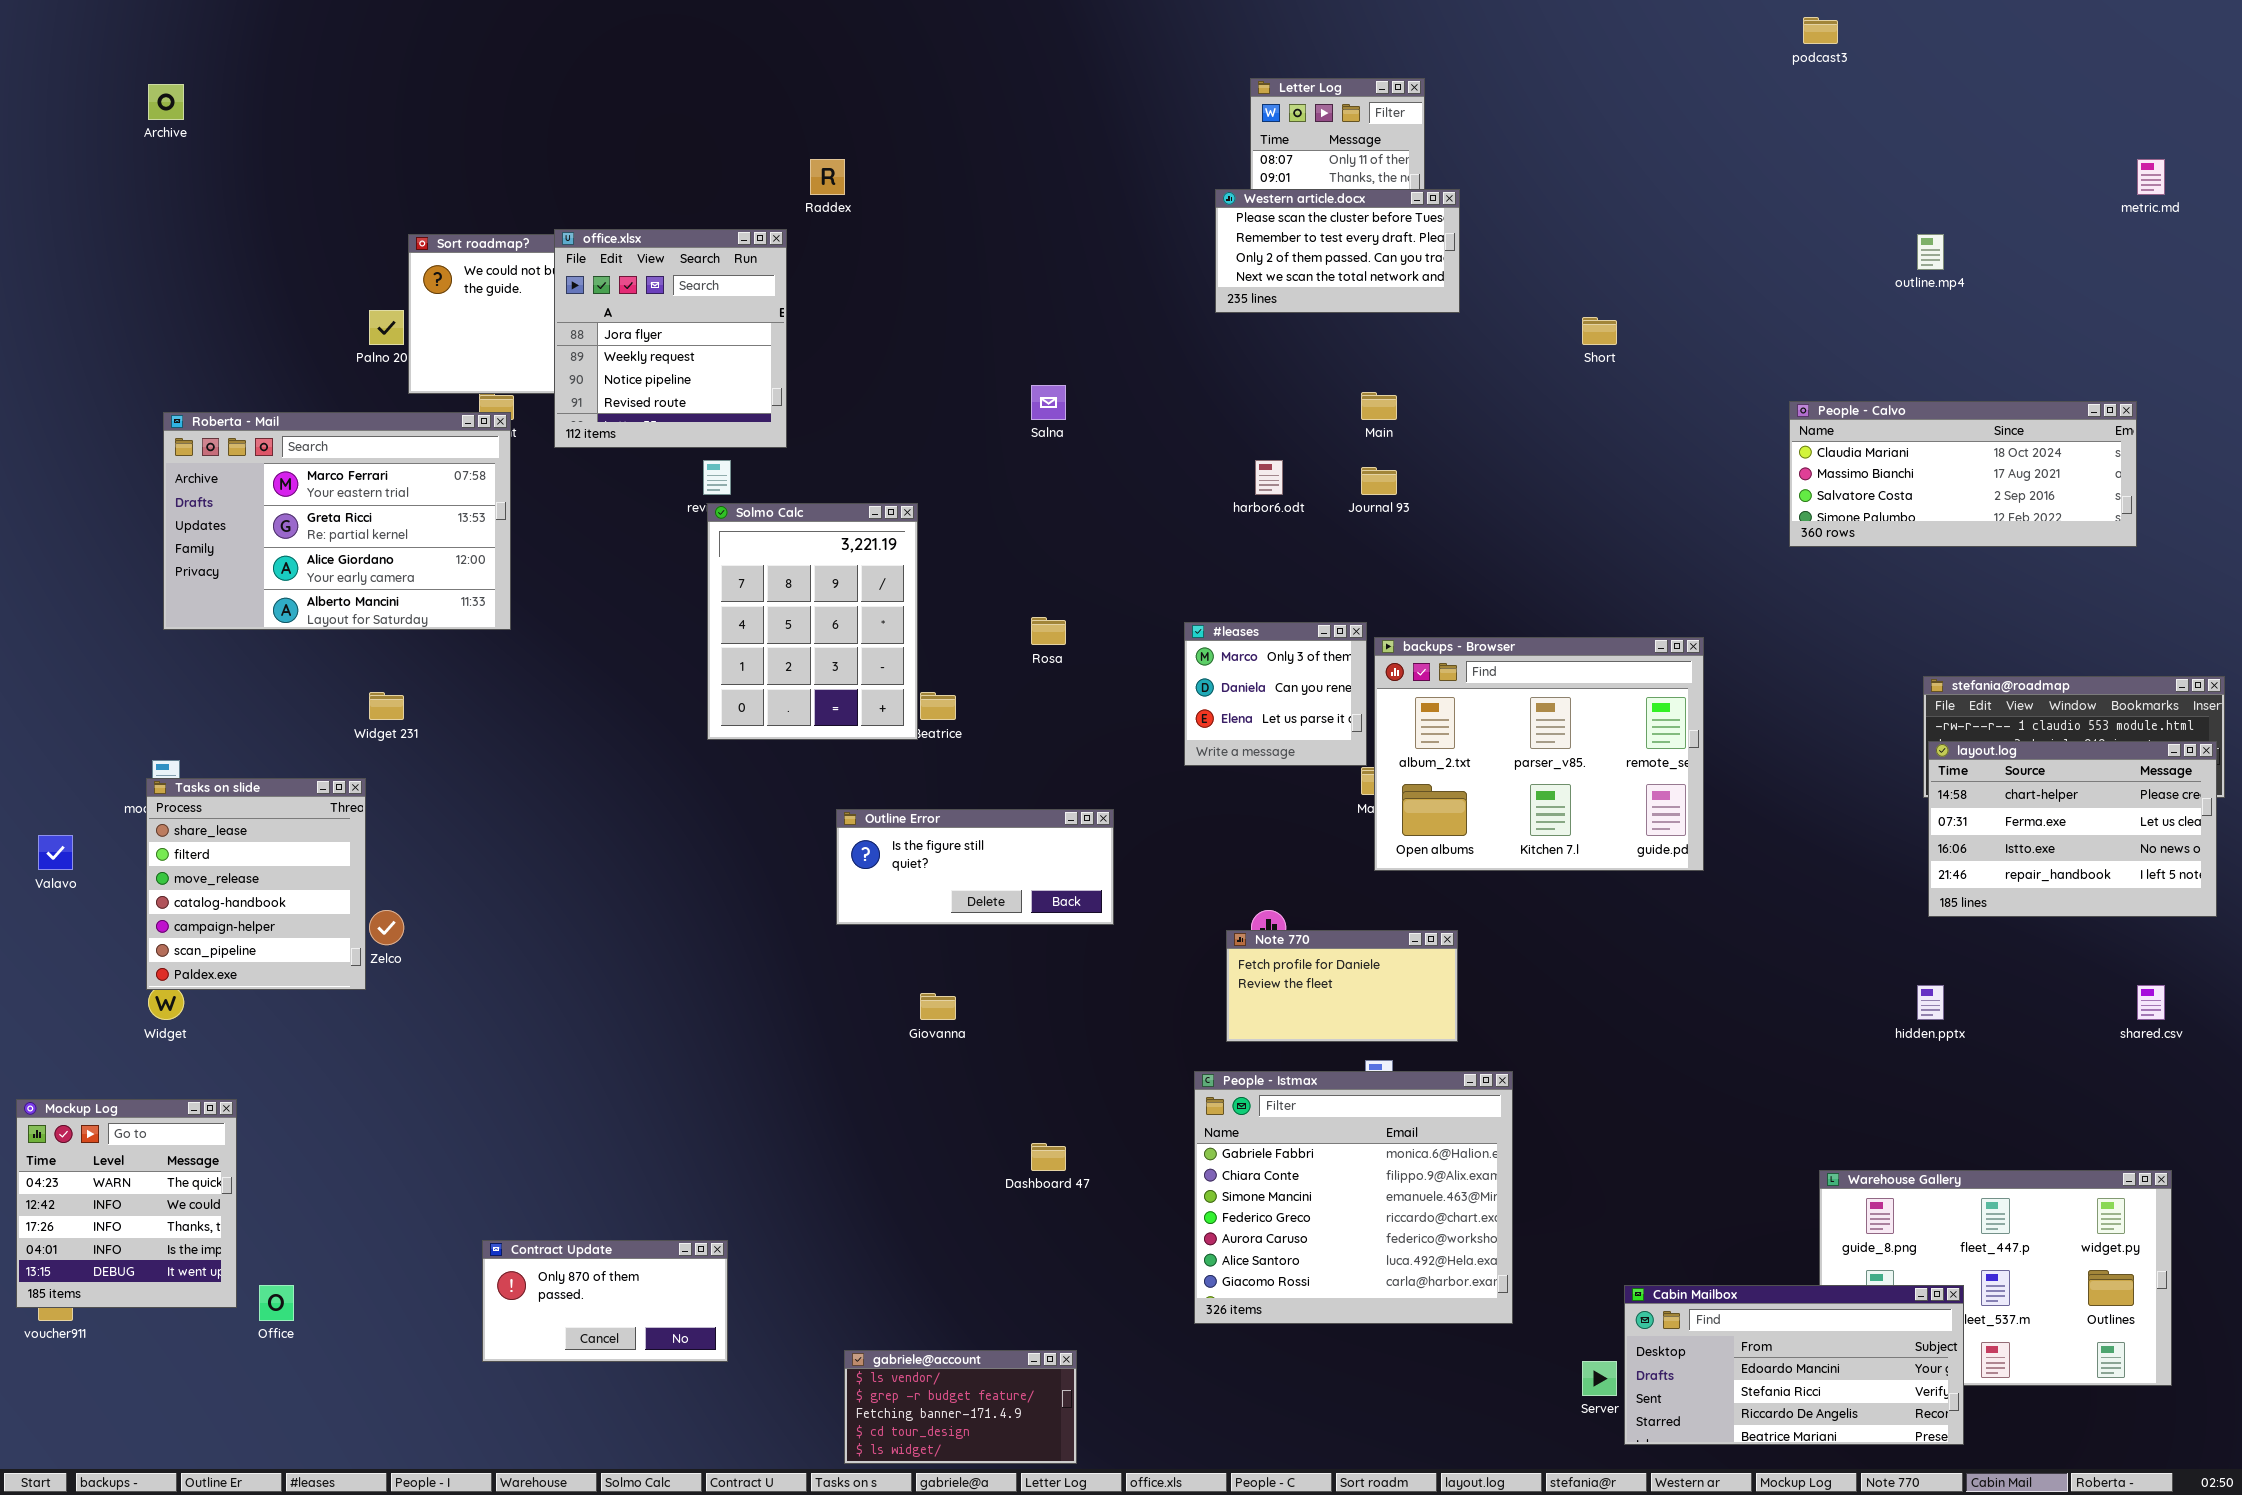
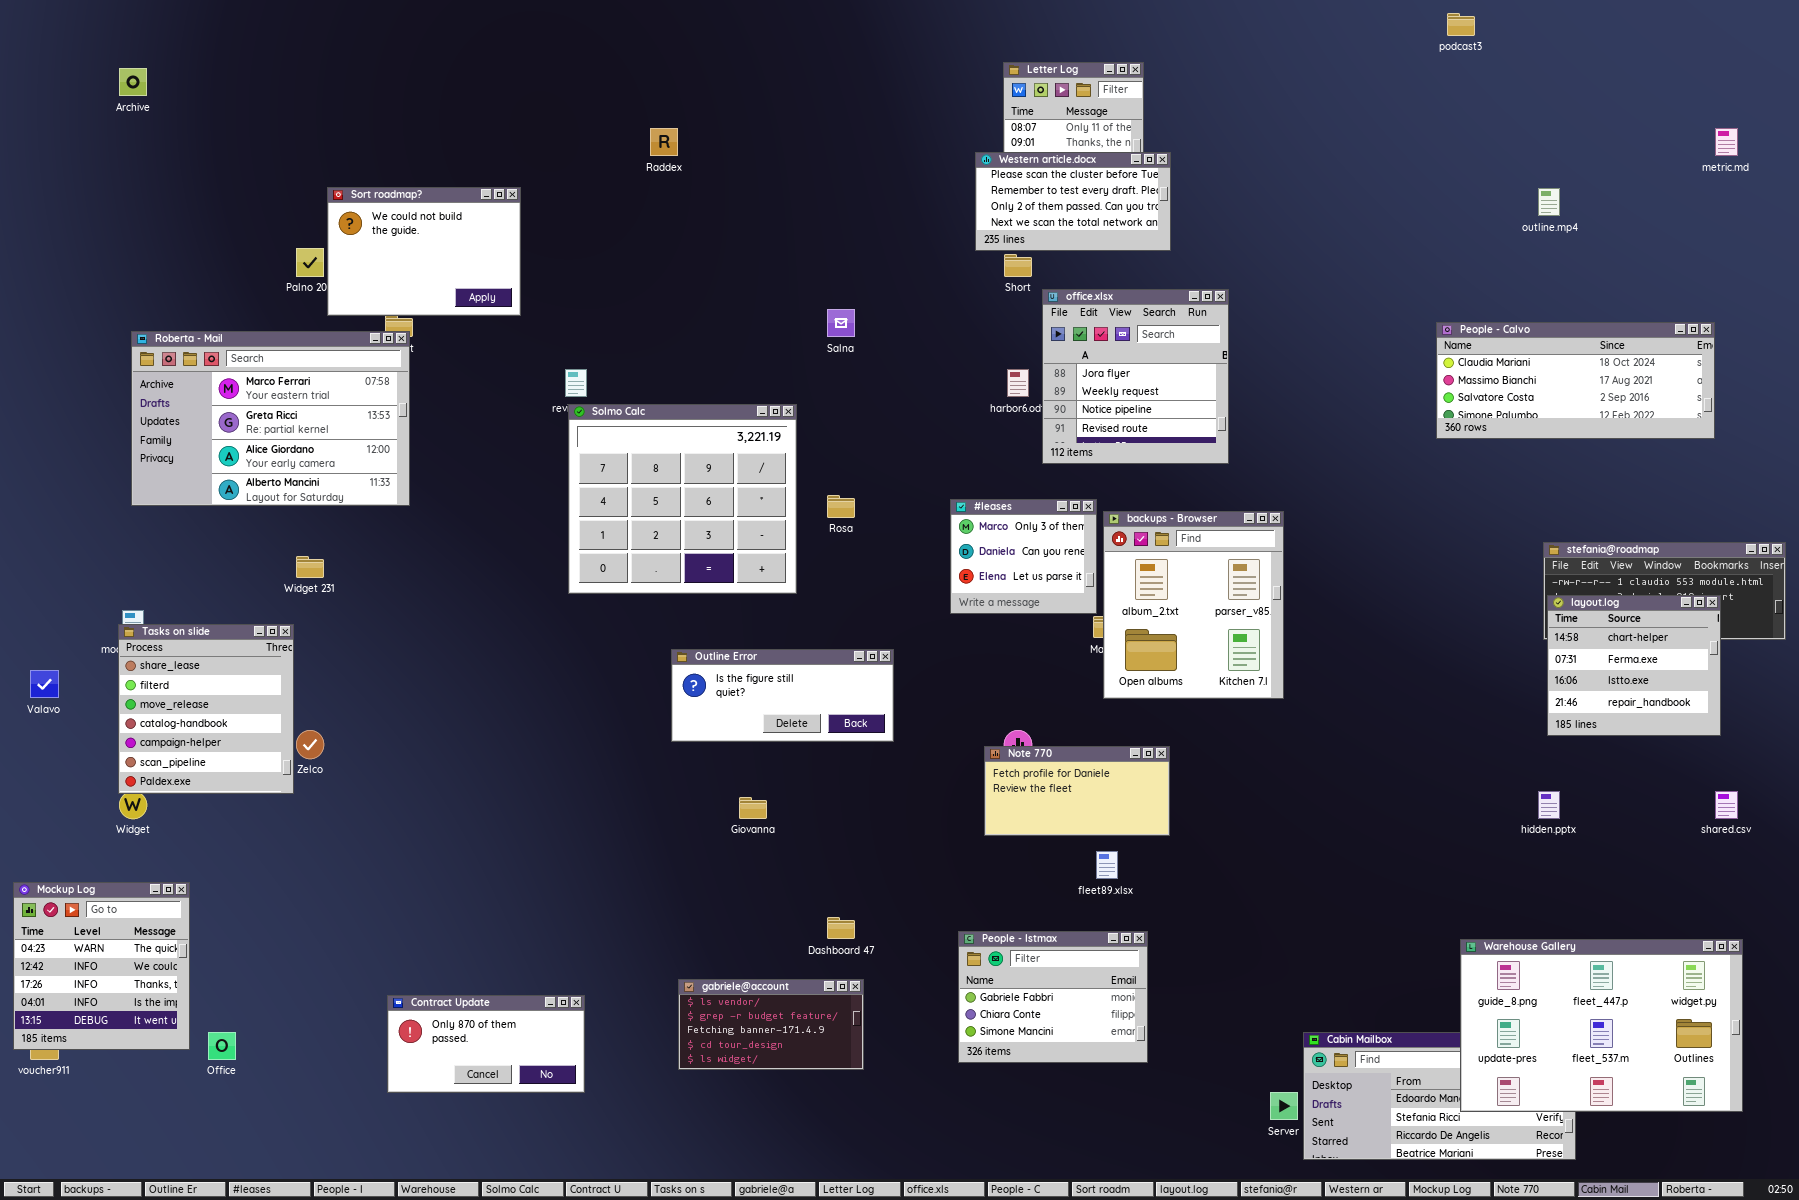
office.xlsx: [554,229,787,448] -> [1042,289,1229,464], moved
Short: [1582,317,1617,345] -> [1004,254,1032,277], moved
Solmo Calc: [707,503,918,740] -> [568,404,797,594], resized
backups - Browser: [1374,637,1704,871] -> [1103,511,1284,699], resized
layout.log: [1928,741,2217,917] -> [1547,595,1721,736], resized
People - Istmax: [1194,1071,1513,1324] -> [958,931,1148,1063], resized
Warehouse Gallery: [1819,1170,2172,1386] -> [1460,939,1743,1112], raised
gabriele@account: [844,1350,1077,1464] -> [678,979,864,1070], moved

